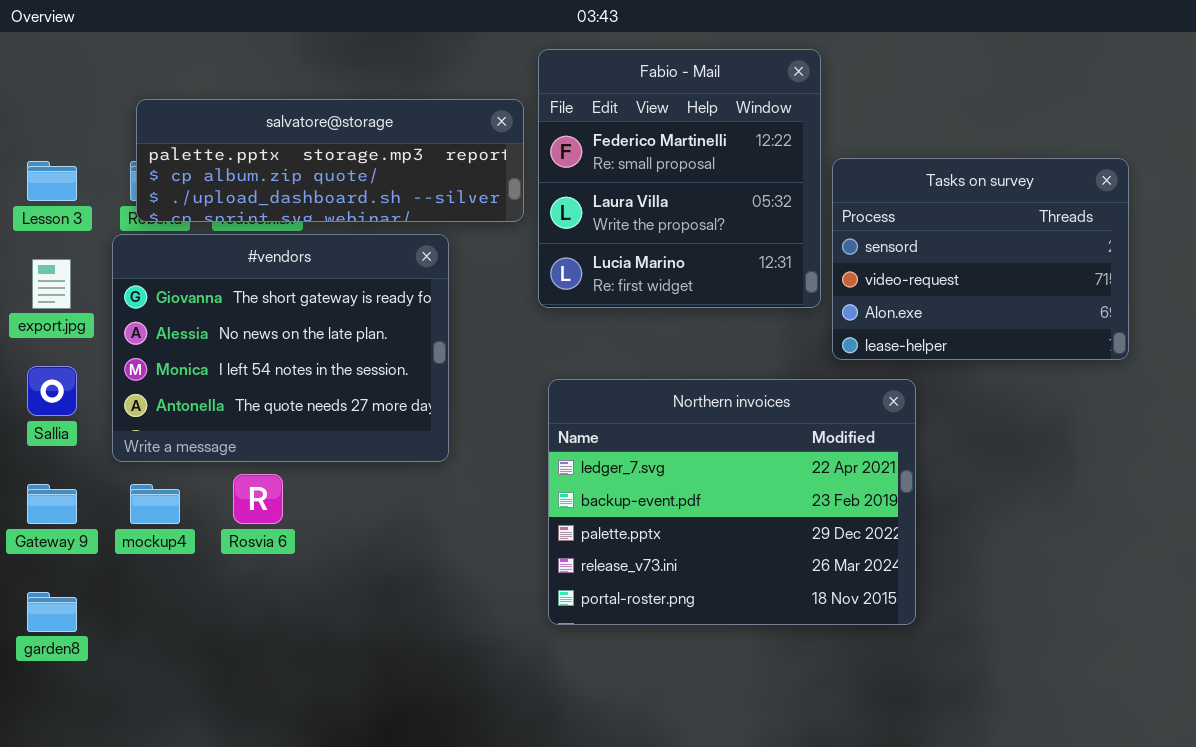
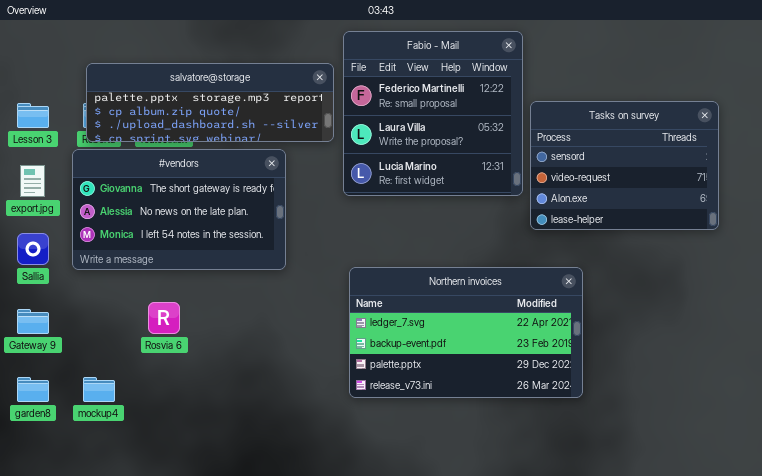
#vendors: [112,234,449,462] -> [72,149,286,270], resized
Northern invoices: [548,379,916,625] -> [349,267,583,398], resized
mockup4: [130,484,180,524] -> [83,377,115,402], moved

